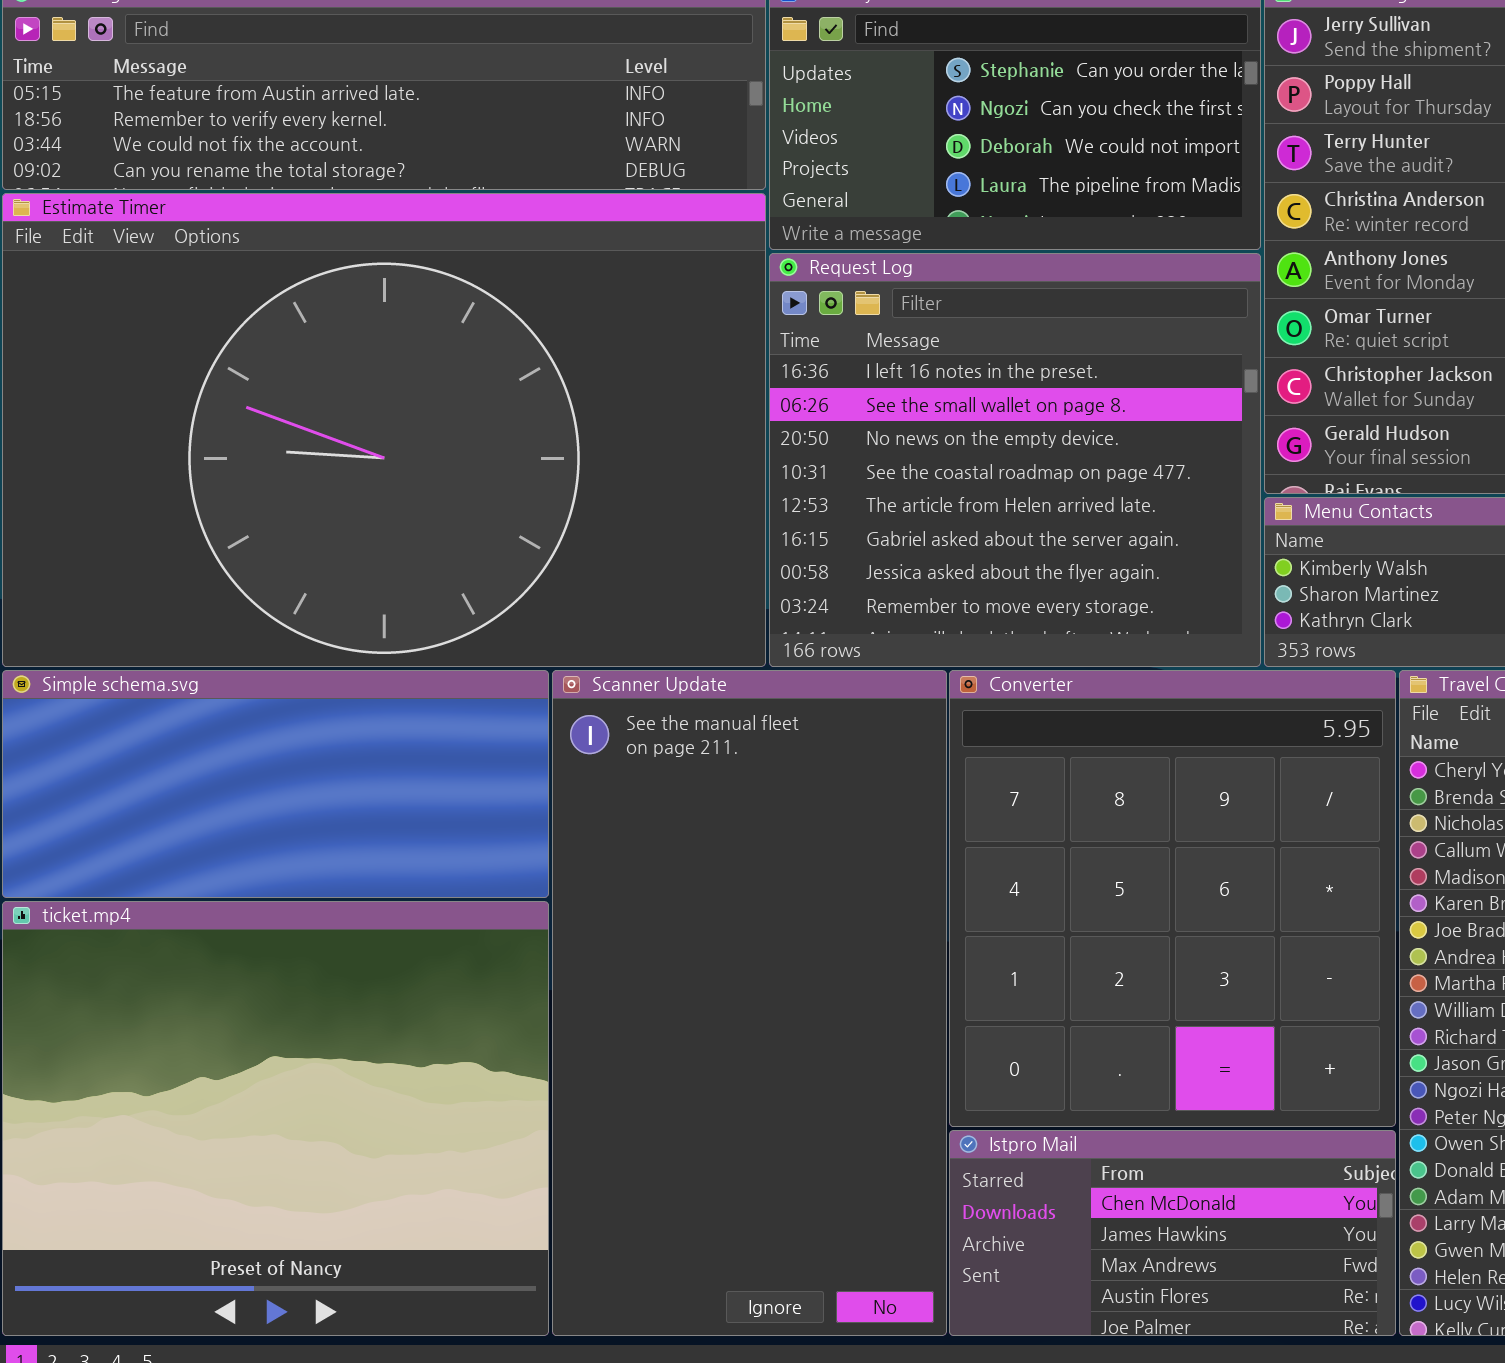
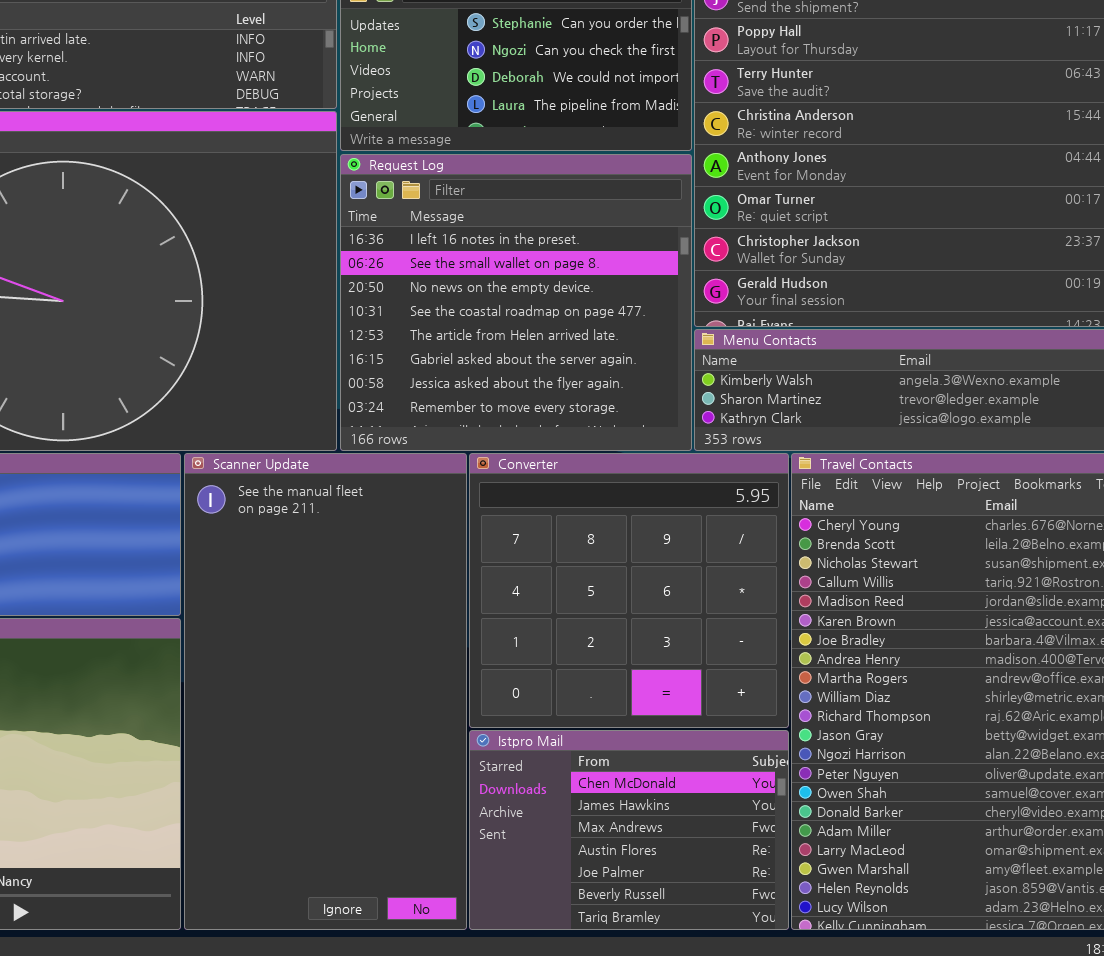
Converter: [949,670,1396,1127] -> [469,453,789,728], resized
Istpro Mail: [949,1130,1396,1336] -> [469,730,789,930], resized

